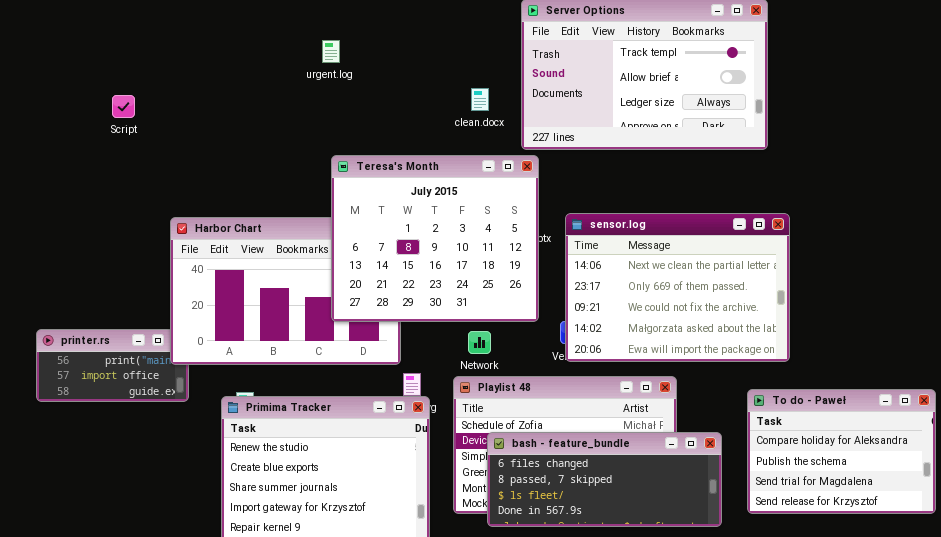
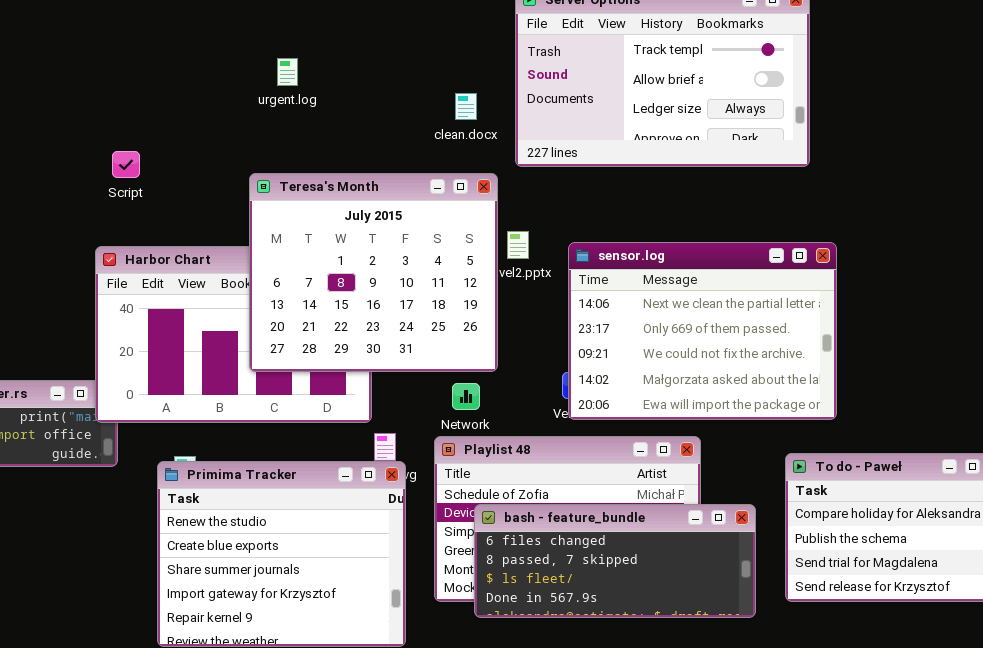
urgent.log: [322,40,340,63] -> [277,58,298,86], moved
Script: [112,95,135,118] -> [112,151,140,178], moved
Teresa's Month: [331,155,539,322] -> [249,173,498,372], moved

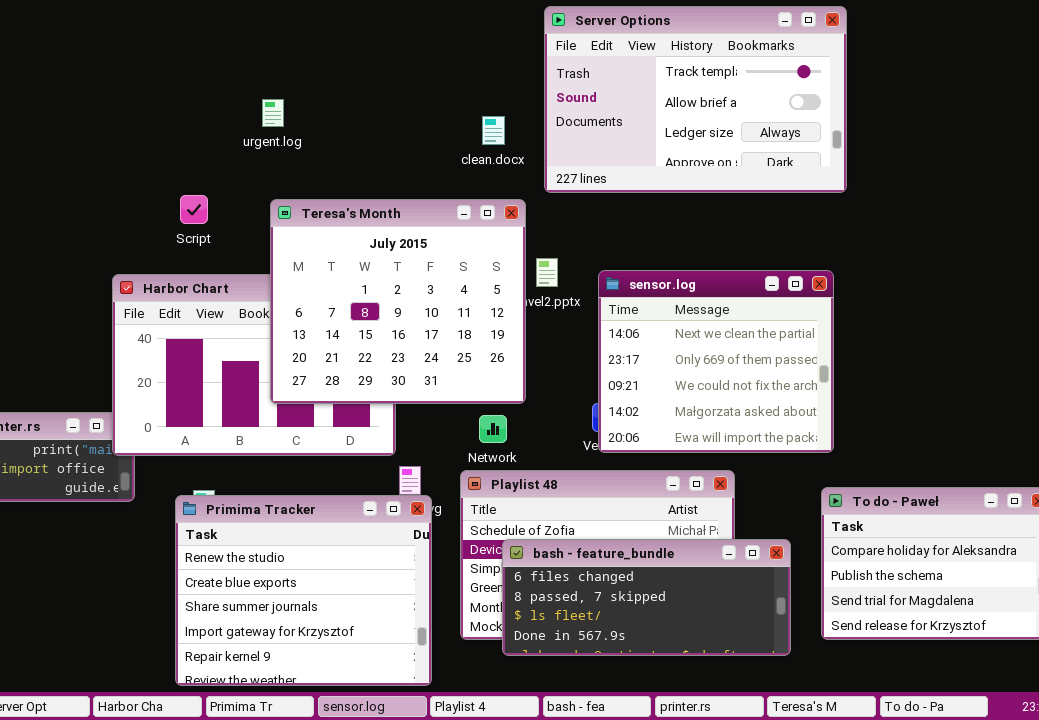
urgent.log: [277,58,298,86] -> [262,99,284,127], moved
Script: [112,151,140,178] -> [180,195,208,224], moved
sensor.log: [568,242,837,420] -> [598,270,834,453], resized

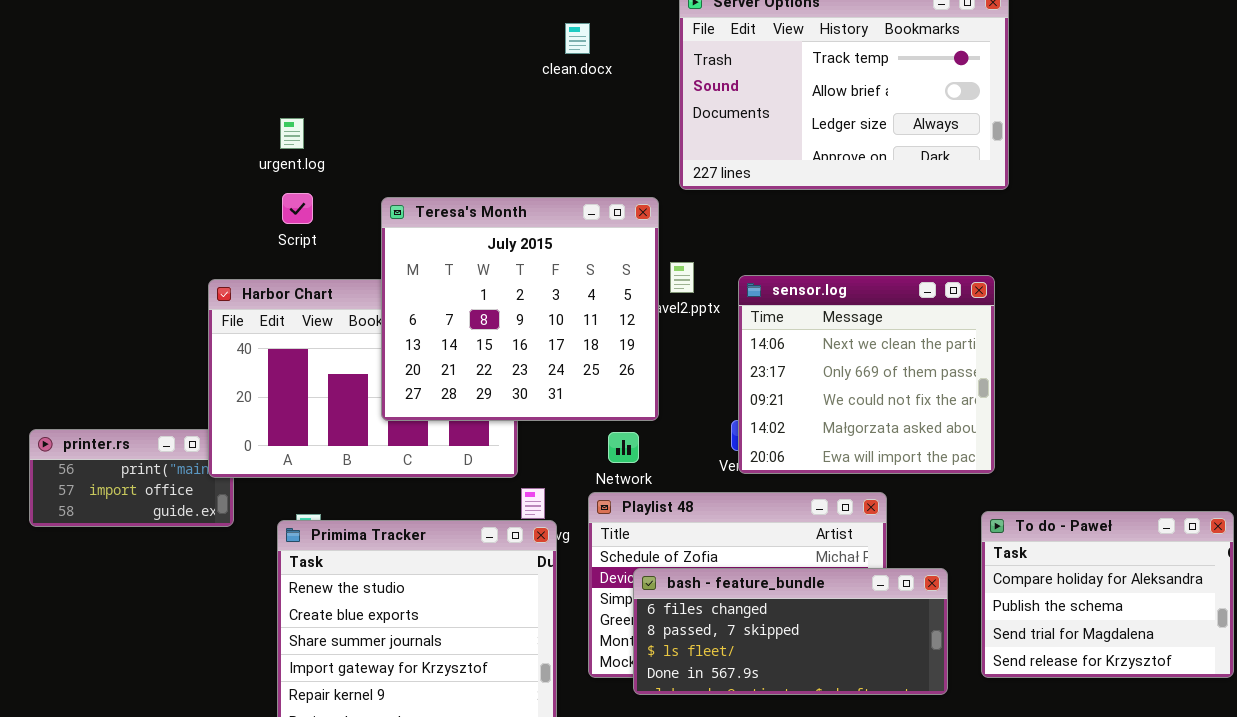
urgent.log: [262,99,284,127] -> [280,118,304,149], moved
clean.docx: [482,116,505,145] -> [565,23,590,54], moved

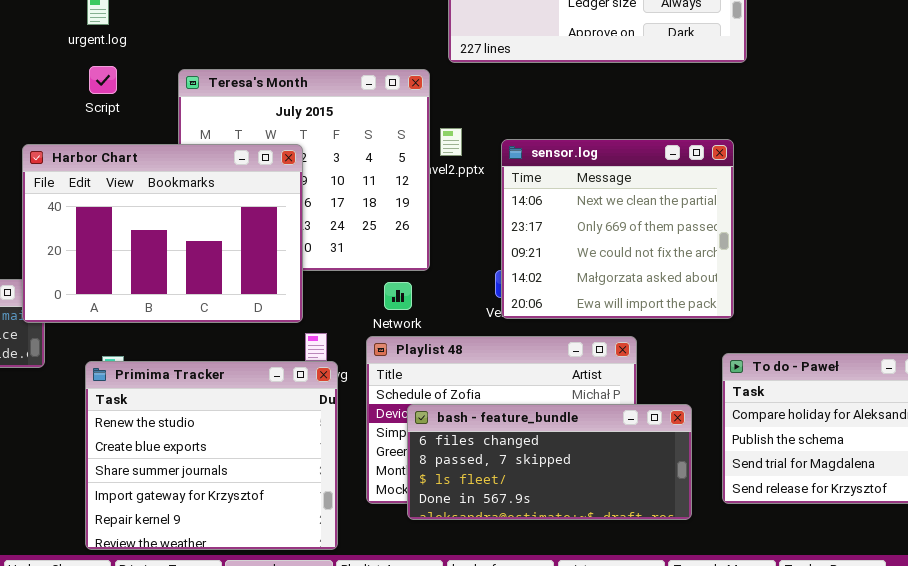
Harbor Chart: [208,279,518,478] -> [22,144,303,323], raised

